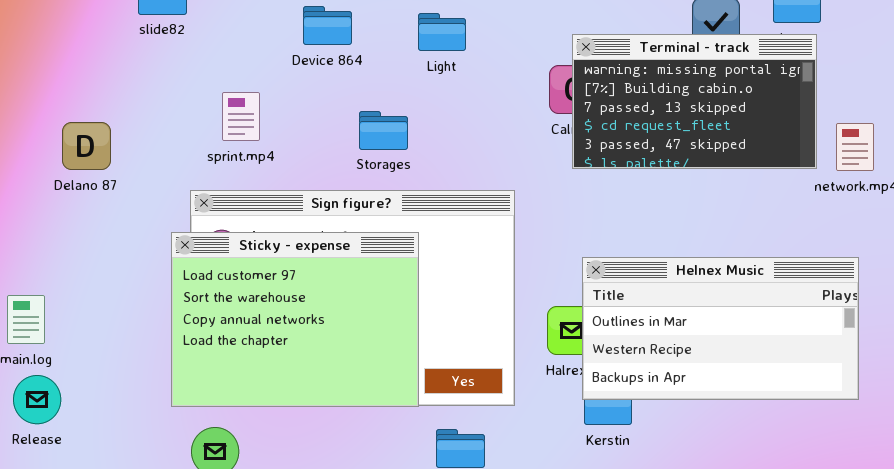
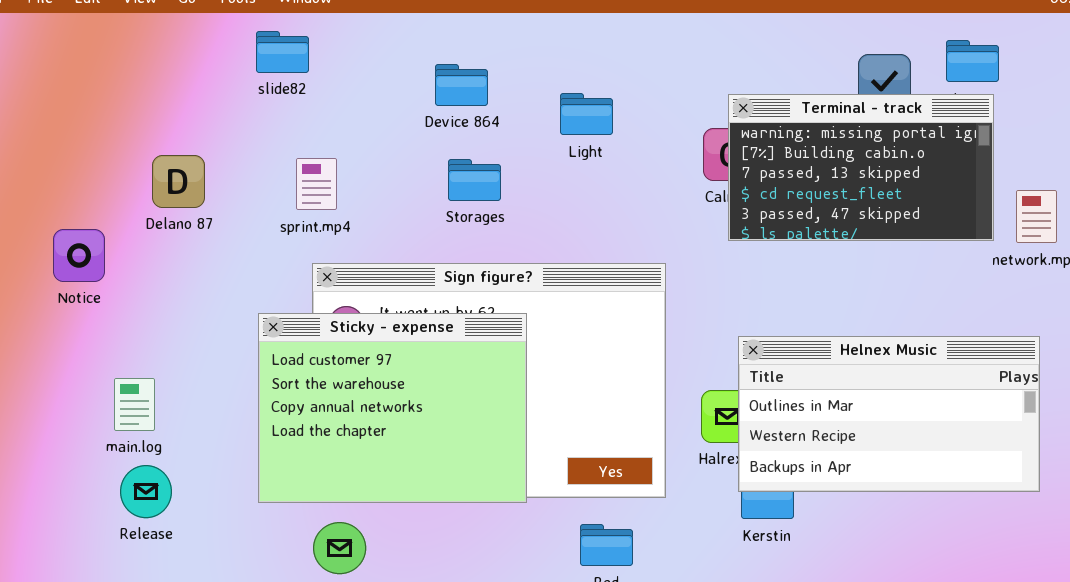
Light: [418,13,466,51] -> [560,93,613,135], moved
sprint.mp4: [222,92,260,141] -> [296,158,337,210], moved
Storages: [359,111,408,150] -> [448,159,501,201], moved
Delano 87: [62,122,111,170] -> [152,155,205,208], moved
Sticky - expense: [171,232,419,407] -> [258,313,527,503], moved

